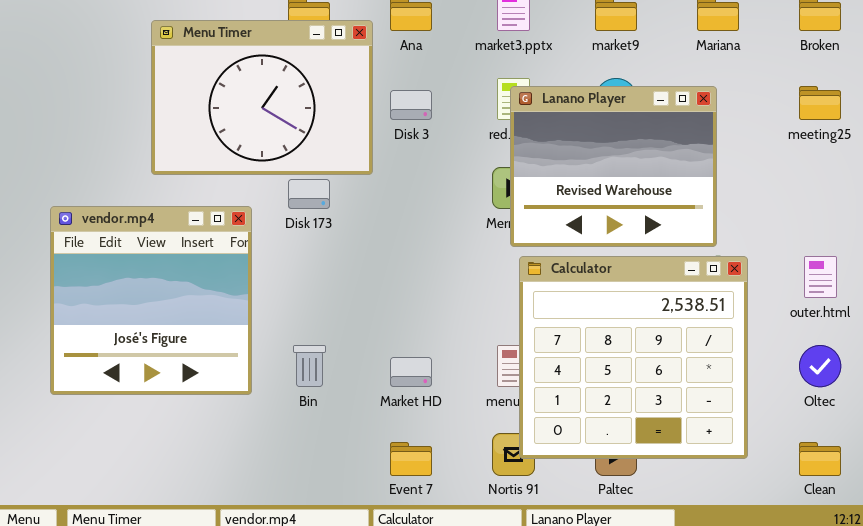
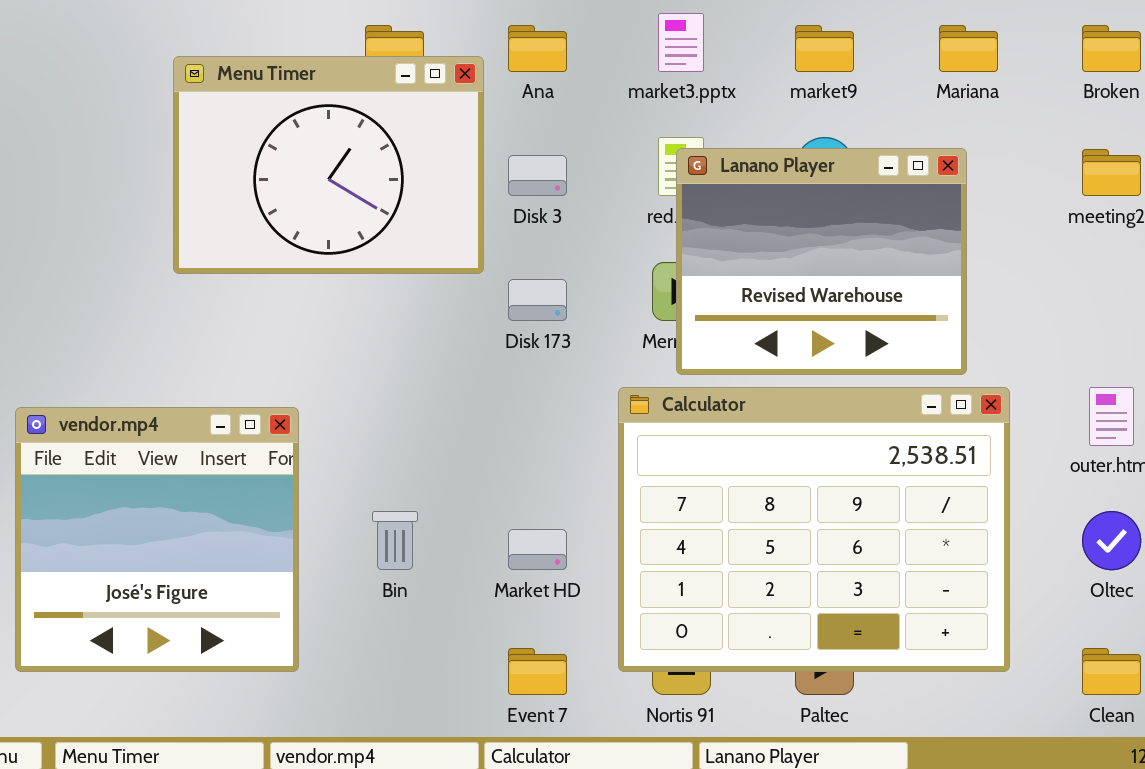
Disk 173: [288,179,330,209] -> [508,279,567,321], moved
vendor.mp4: [50,206,252,395] -> [15,407,299,672], moved
Calculator: [519,256,748,459] -> [618,387,1010,672], resized

